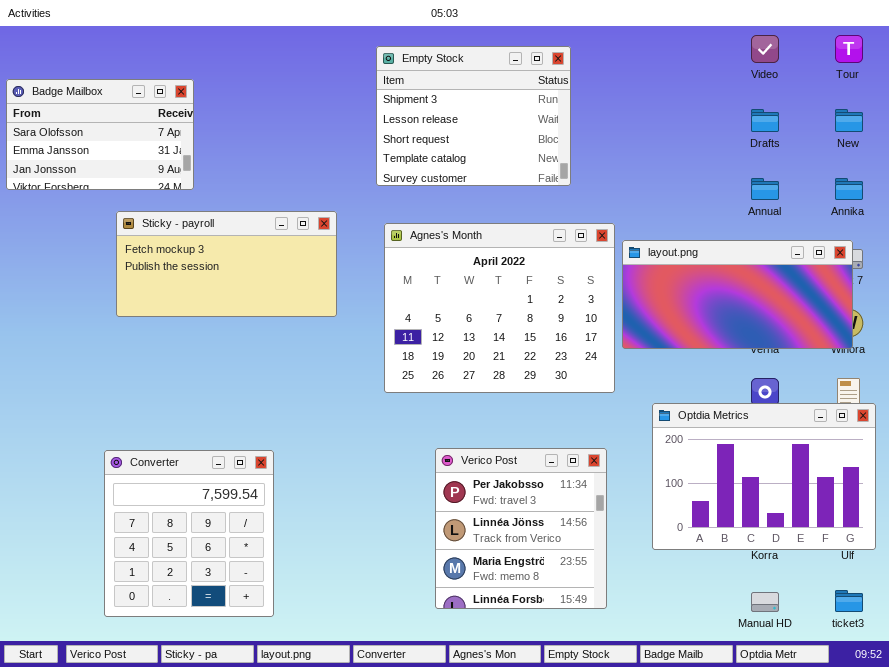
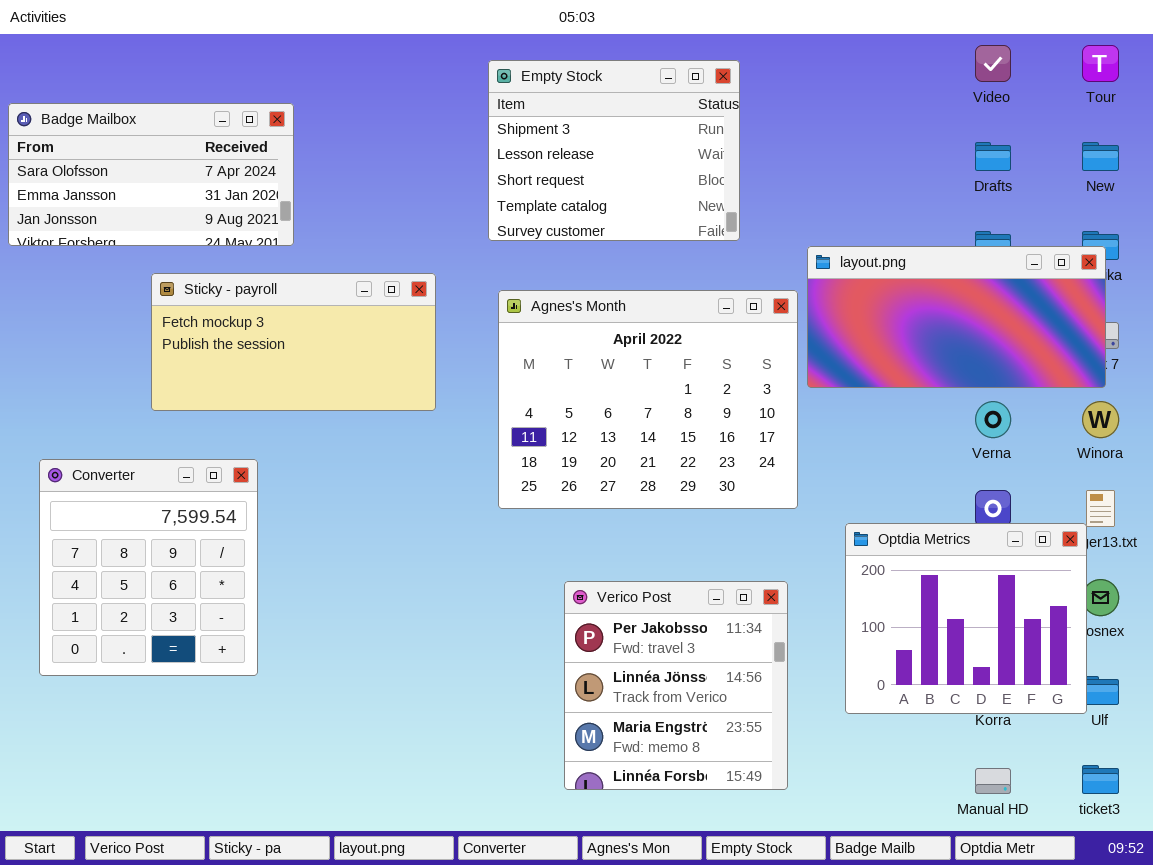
Badge Mailbox: [6,79,194,190] -> [8,103,294,246], resized
layout.png: [622,240,853,349] -> [807,246,1106,388], moved
Optdia Metrics: [652,403,876,550] -> [845,523,1087,714], resized
Converter: [104,450,274,617] -> [39,459,258,676], moved

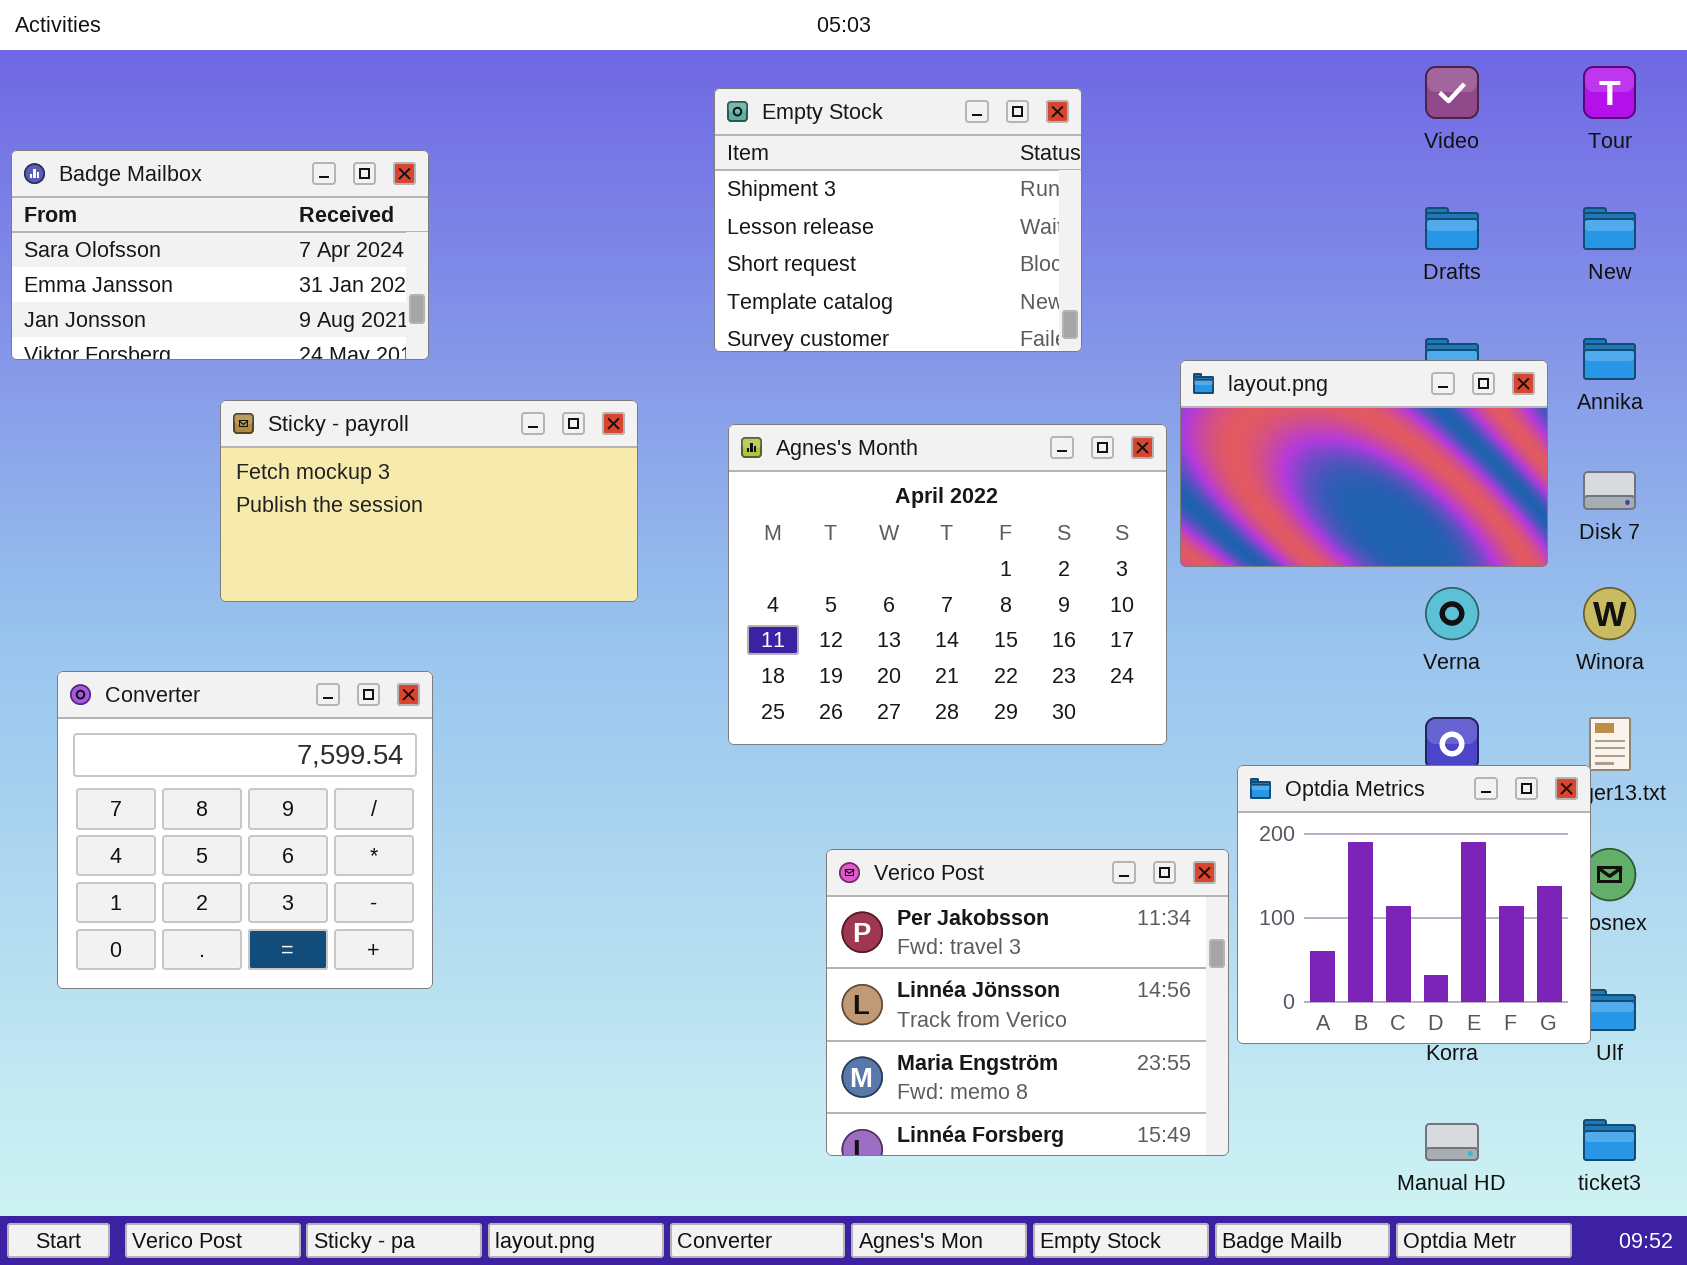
layout.png: [807,246,1106,388] -> [1180,360,1548,567], resized
Converter: [39,459,258,676] -> [57,671,433,989], resized
Verico Post: [564,581,788,790] -> [826,849,1229,1156], resized

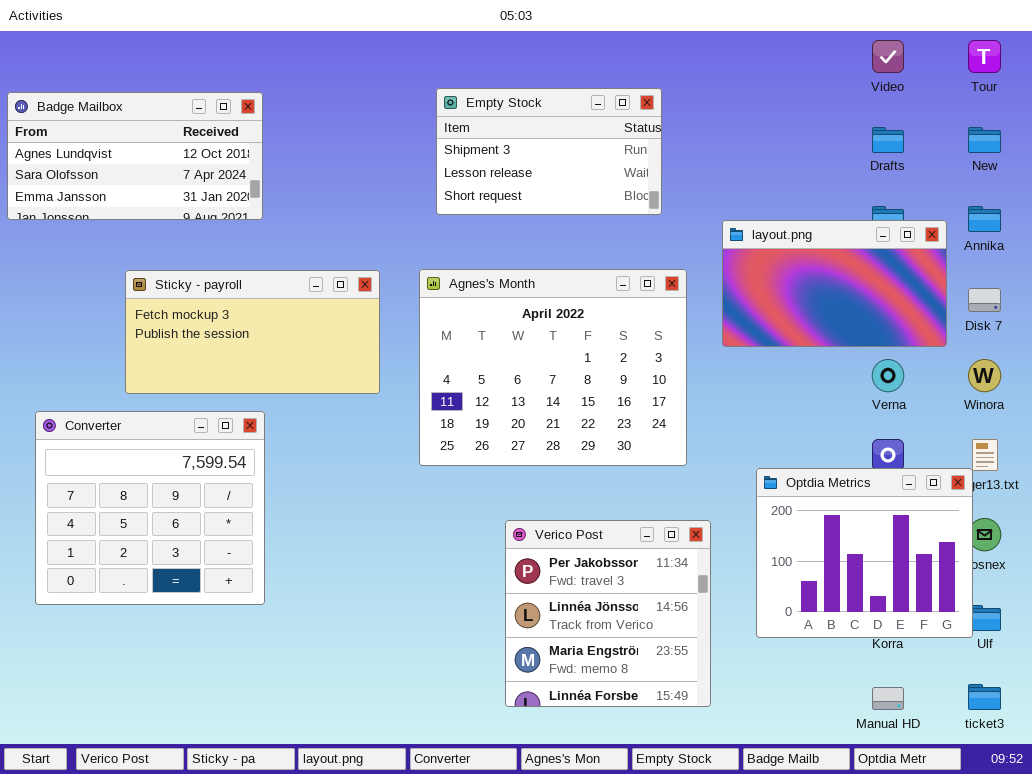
Empty Stock: [714,88,1082,352] -> [436,88,662,215], resized
Badge Mailbox: [11,150,429,360] -> [7,92,263,220], scrolled up 1 row
Sticky - payroll: [220,400,638,602] -> [125,270,380,394], moved
Agnes's Month: [728,424,1167,745] -> [419,269,687,466], moved
Verico Post: [826,849,1229,1156] -> [505,520,711,707], resized

